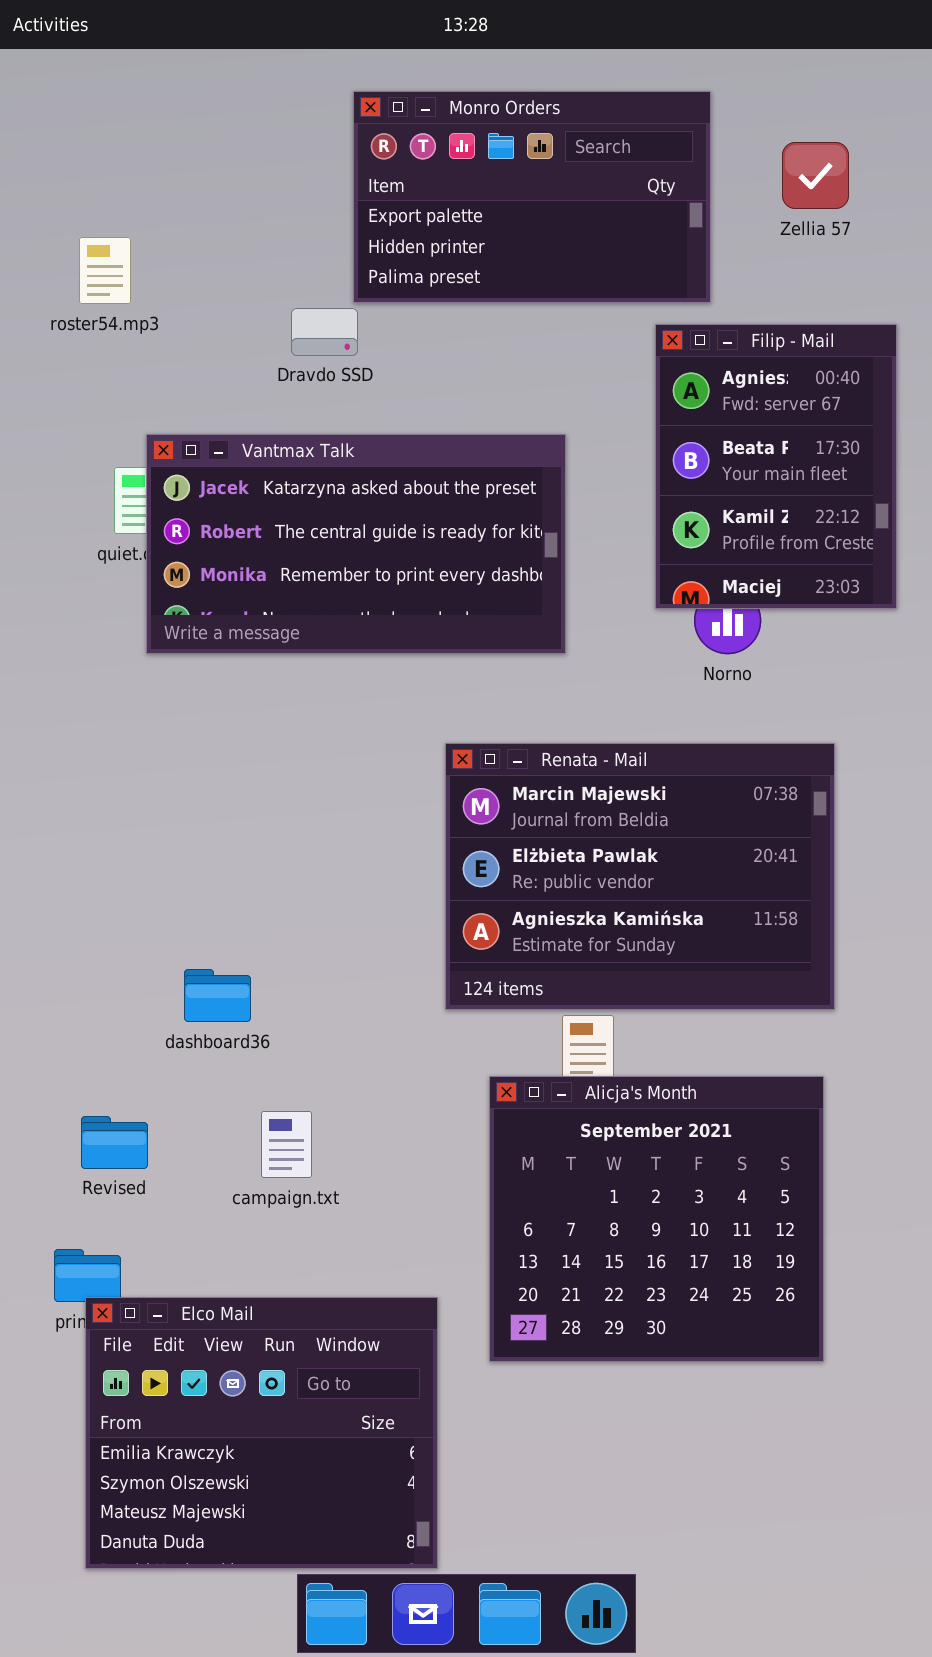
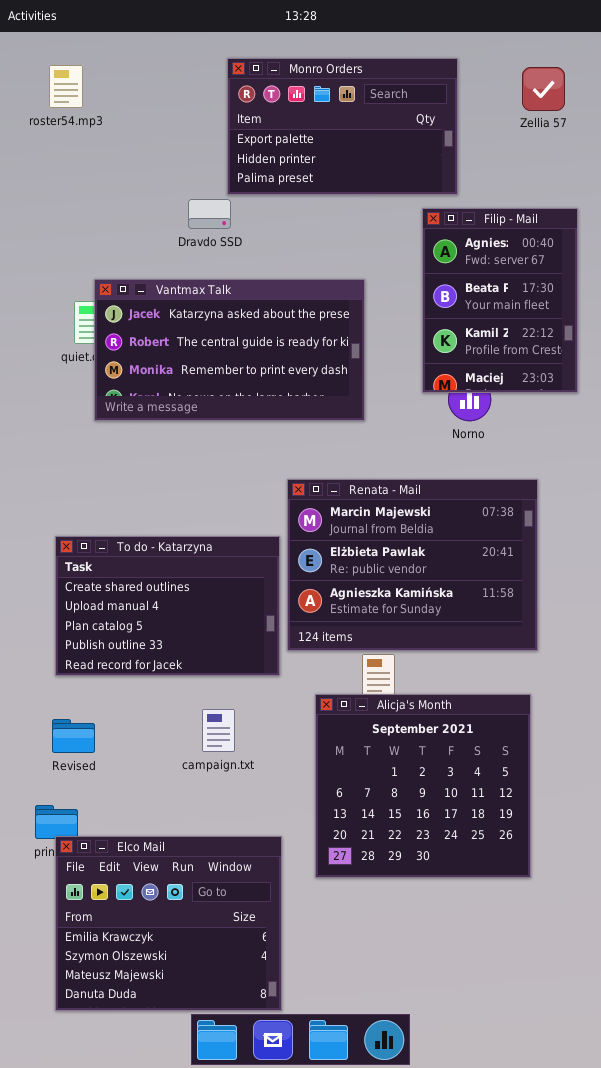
Zellia 57: [782,142,849,209] -> [522,67,565,111], moved
roster54.mp3: [79,237,131,304] -> [49,65,83,108], moved
To do - Katarzyna: none -> [55,536,280,676], opened
campaign.txt: [261,1111,312,1178] -> [202,709,235,752], moved

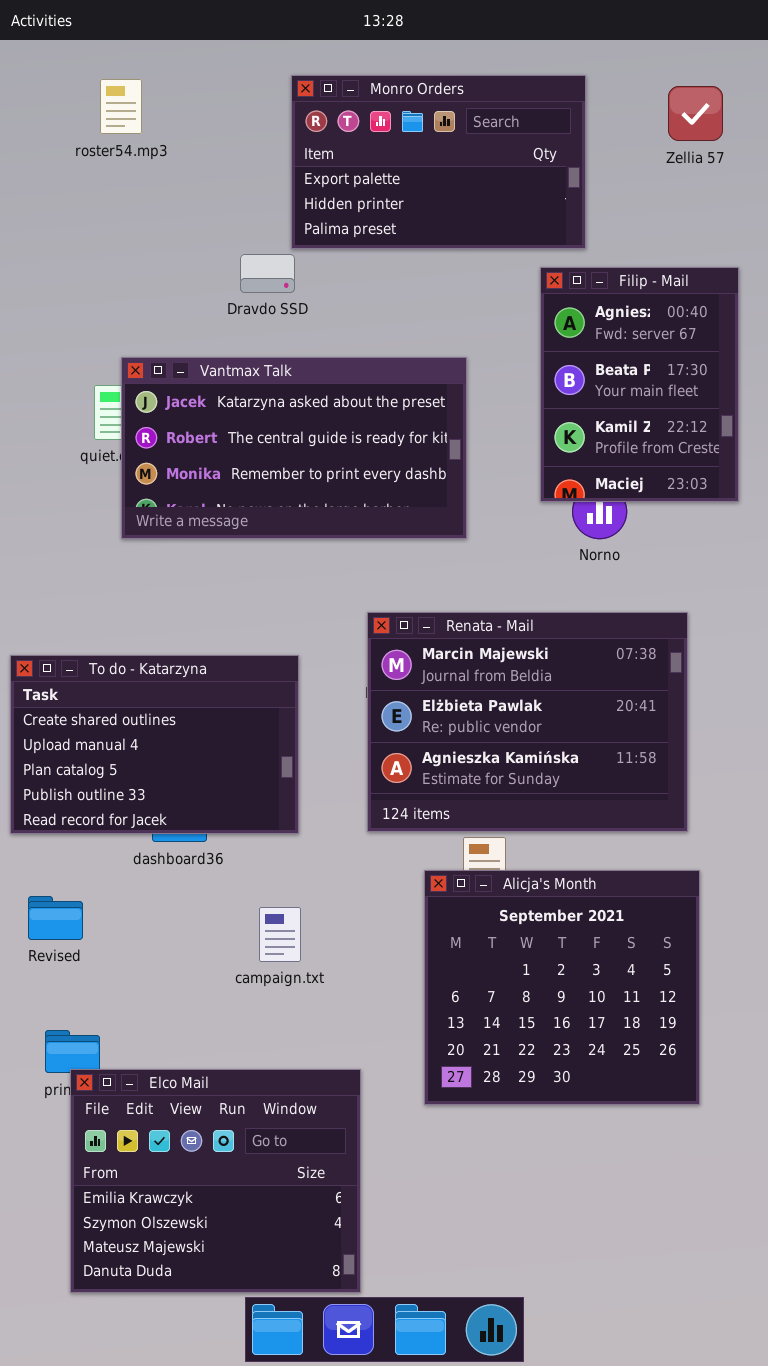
roster54.mp3: [49,65,83,108] -> [100,79,142,134], moved
To do - Katarzyna: [55,536,280,676] -> [10,655,299,834], moved
Alicja's Month: [315,694,531,878] -> [424,870,700,1105], moved
Revised: [52,719,95,753] -> [28,896,83,940], moved

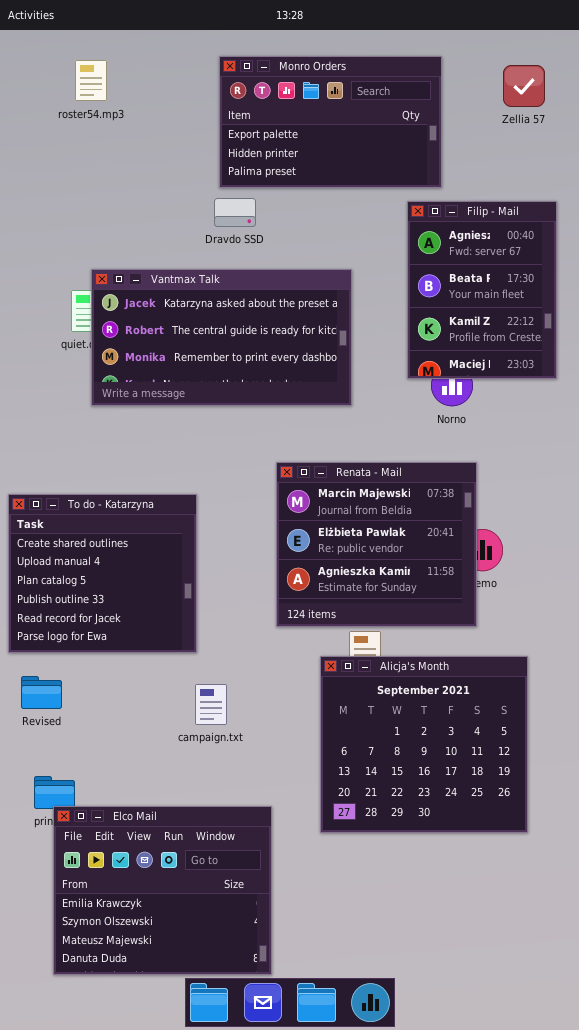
Dravdo SSD: [240,254,295,293] -> [214,198,256,227], moved
Renata - Mail: [367,612,688,832] -> [276,462,477,627], resized
To do - Katarzyna: [10,655,299,834] -> [8,494,197,653], resized

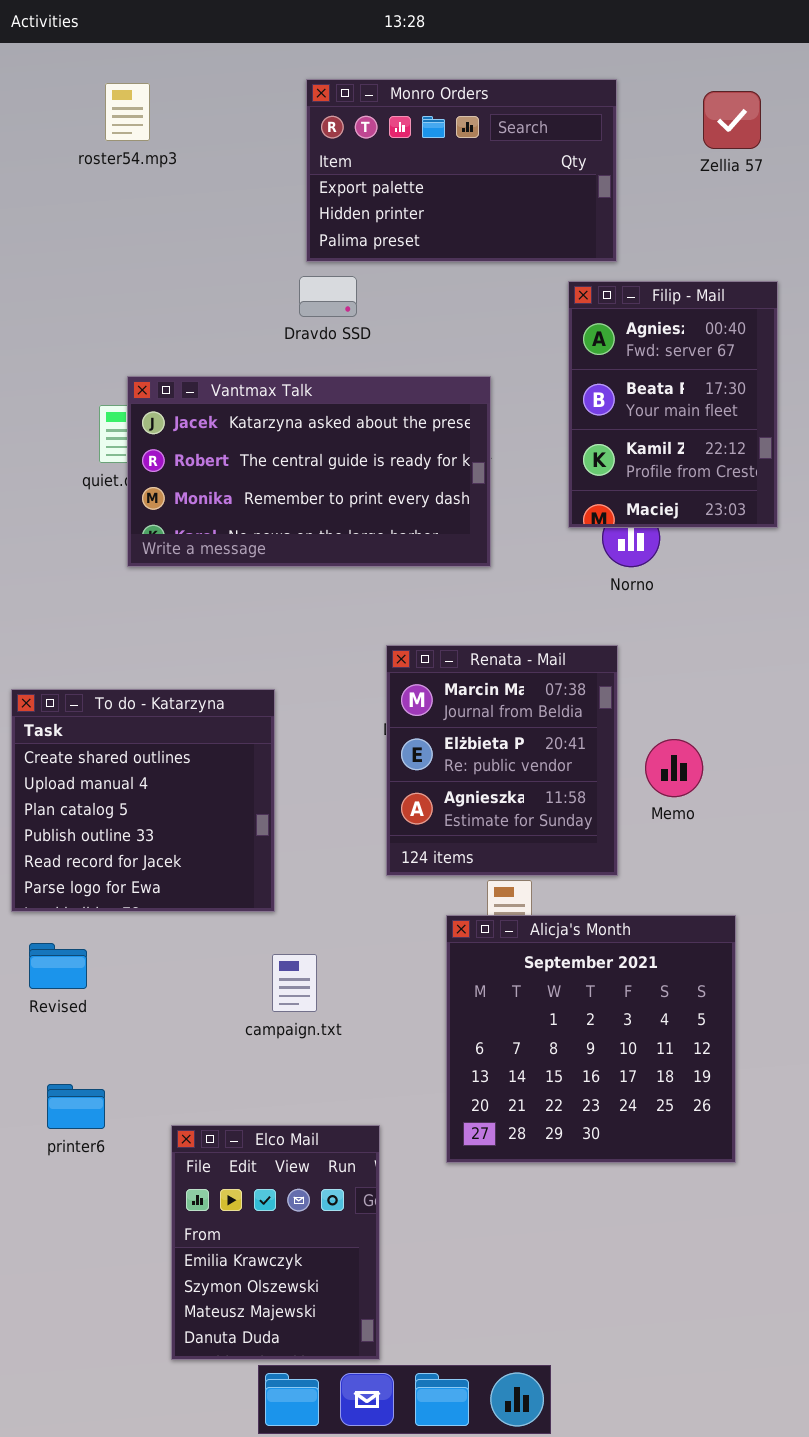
Renata - Mail: [276,462,477,627] -> [386,645,618,876], resized
Elco Mail: [53,806,272,975] -> [171,1125,380,1360], resized

